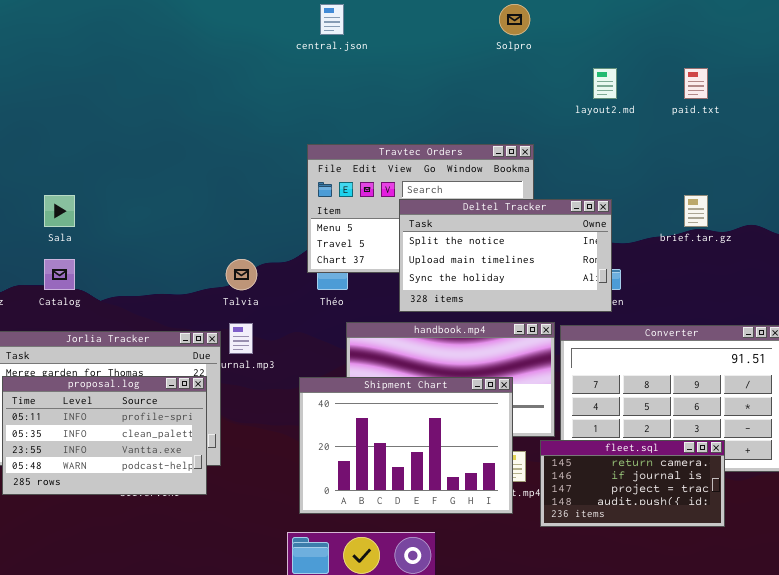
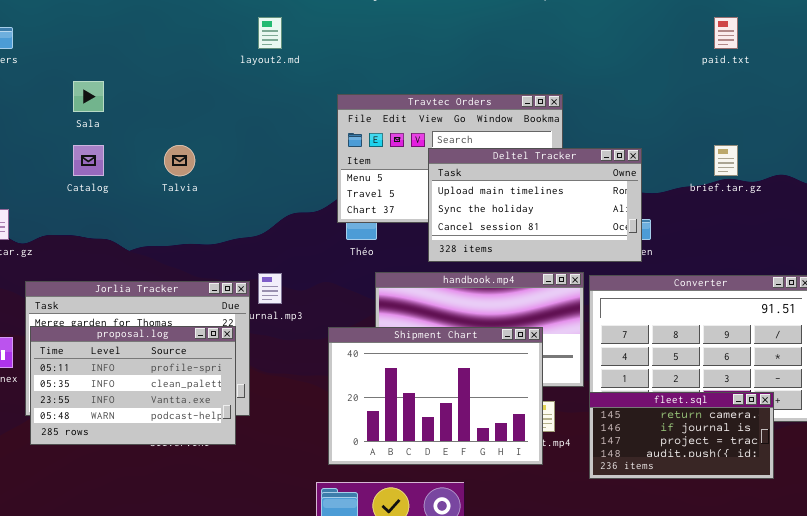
layout2.md: [593,68,617,99] -> [258,17,282,49], moved
Sala: [44,195,75,227] -> [73,81,104,112], moved
Deltel Tracker: [399,199,612,312] -> [428,148,642,262], scrolled down 1 row
Catalog: [44,259,75,290] -> [73,145,104,176], moved
Talvia: [226,259,257,290] -> [164,145,195,176], moved
fleet.sql: [540,440,725,527] -> [589,392,774,479], moved

